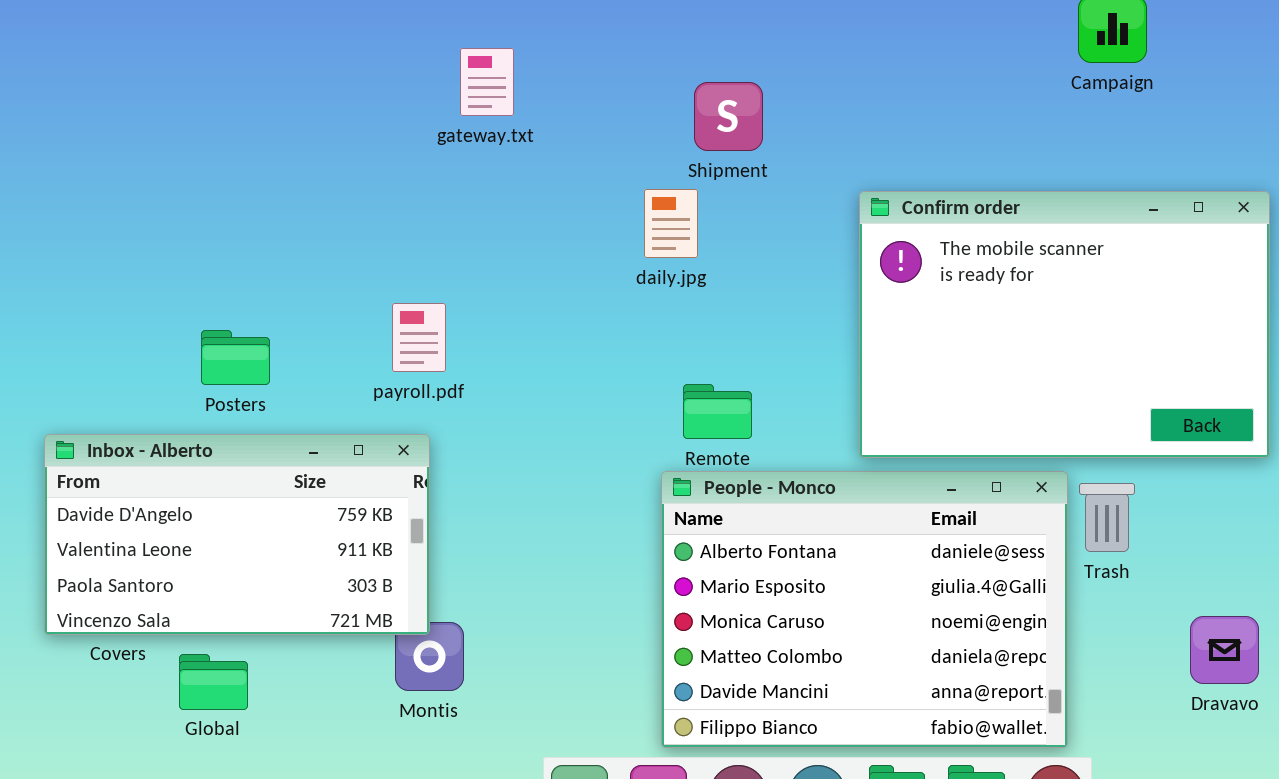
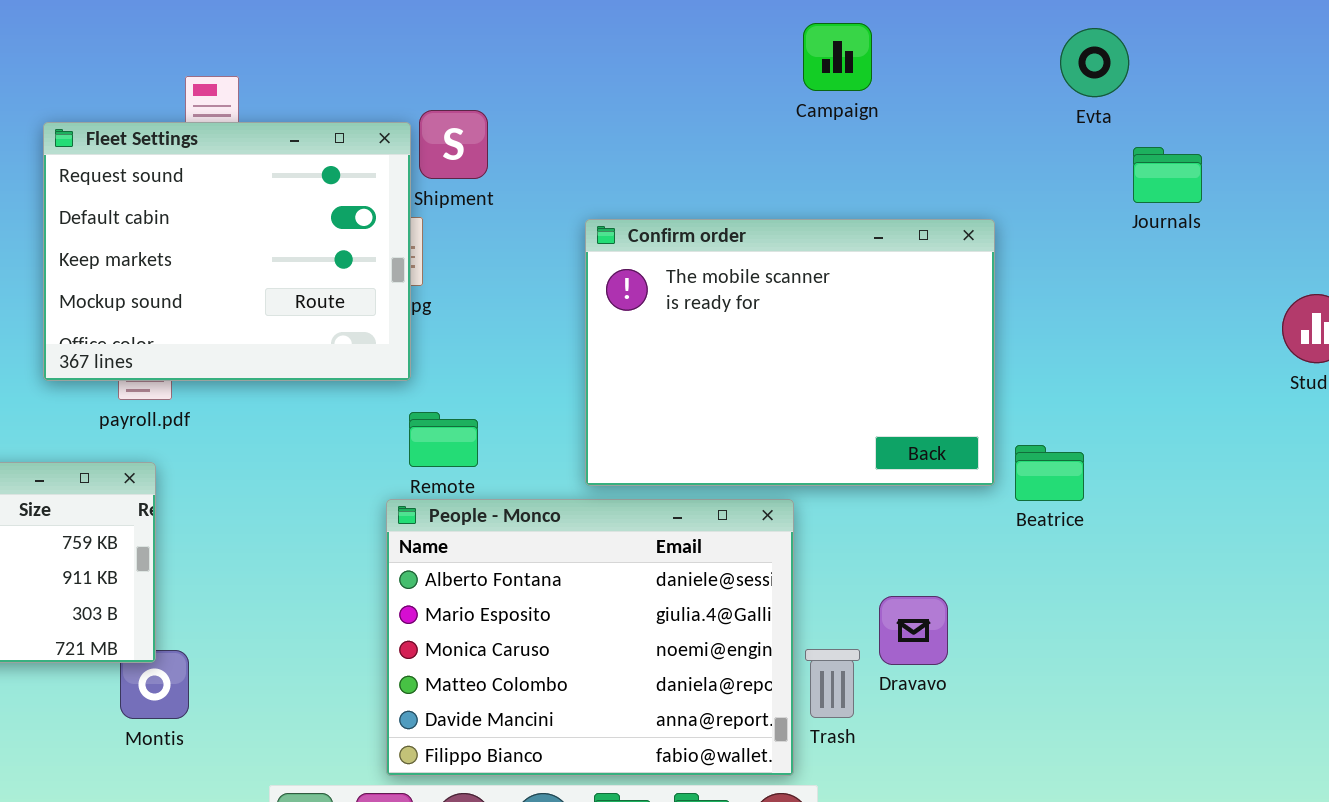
Fleet Settings: none -> [43,122,411,381], opened
Trash: [1079,483,1135,552] -> [805,649,860,718], moved
Dravavo: [1190,616,1259,684] -> [879,596,948,665], moved

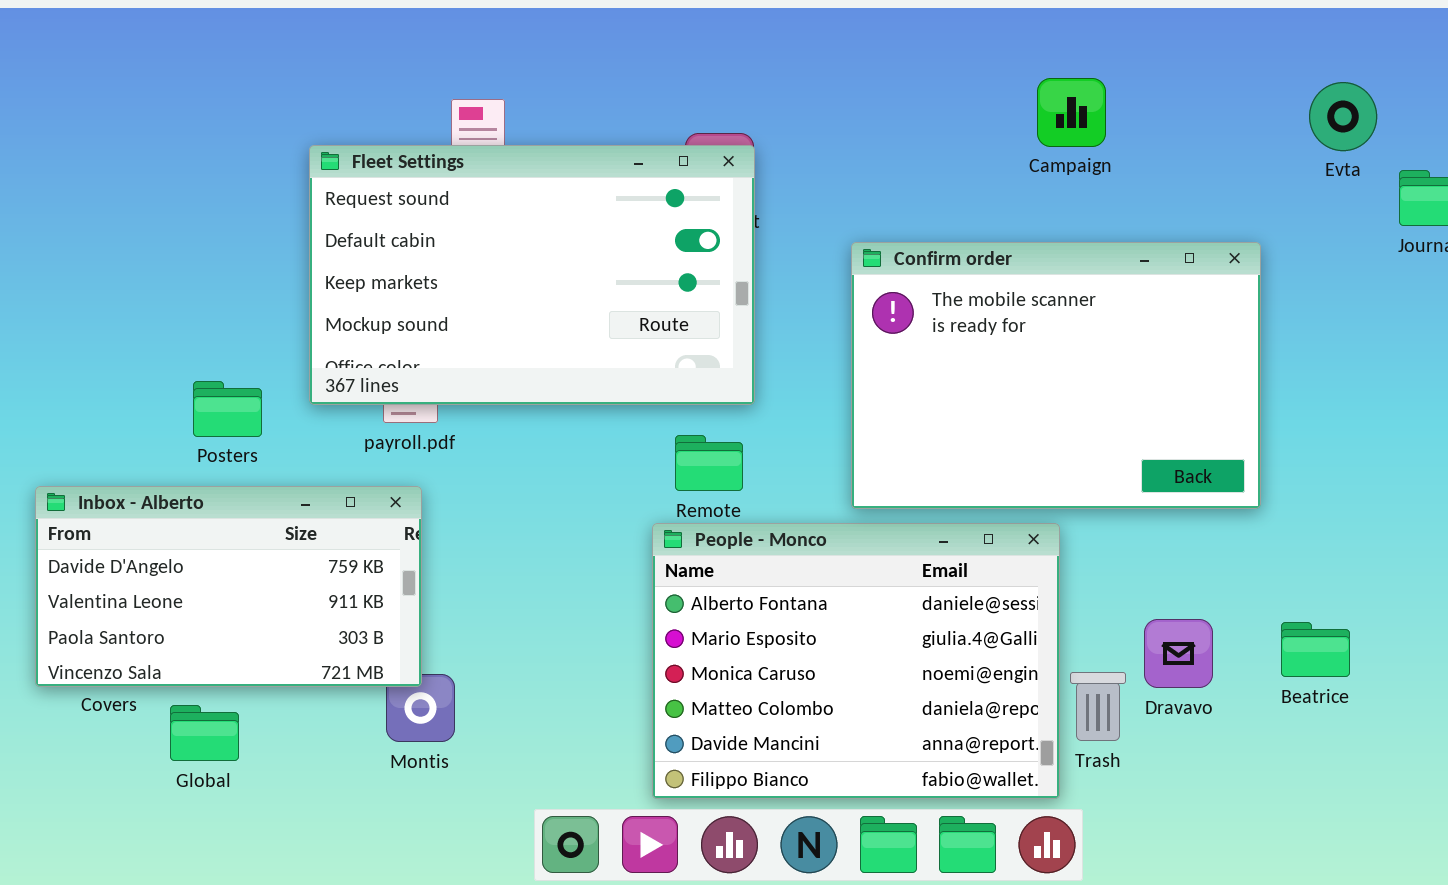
Campaign: [803,23,872,91] -> [1037,78,1106,147], moved
Evta: [1060,28,1129,97] -> [1309,82,1377,151], moved
Fleet Settings: [43,122,411,381] -> [309,145,755,405], resized
Beatrice: [1015,445,1084,501] -> [1281,622,1350,677], moved

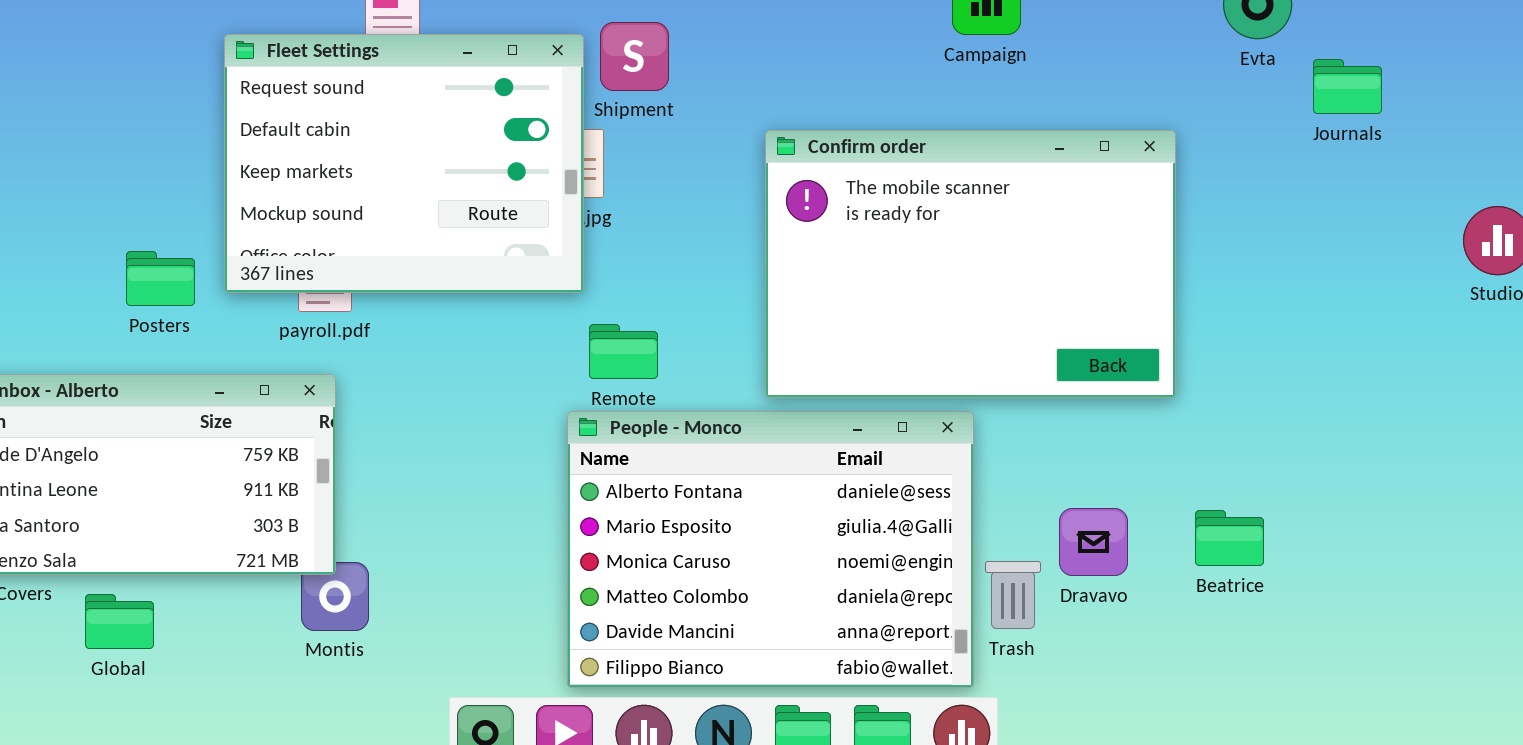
Fleet Settings: [309,145,755,405] -> [224,34,584,293], resized
Posters: [193,381,262,437] -> [126,251,195,306], moved

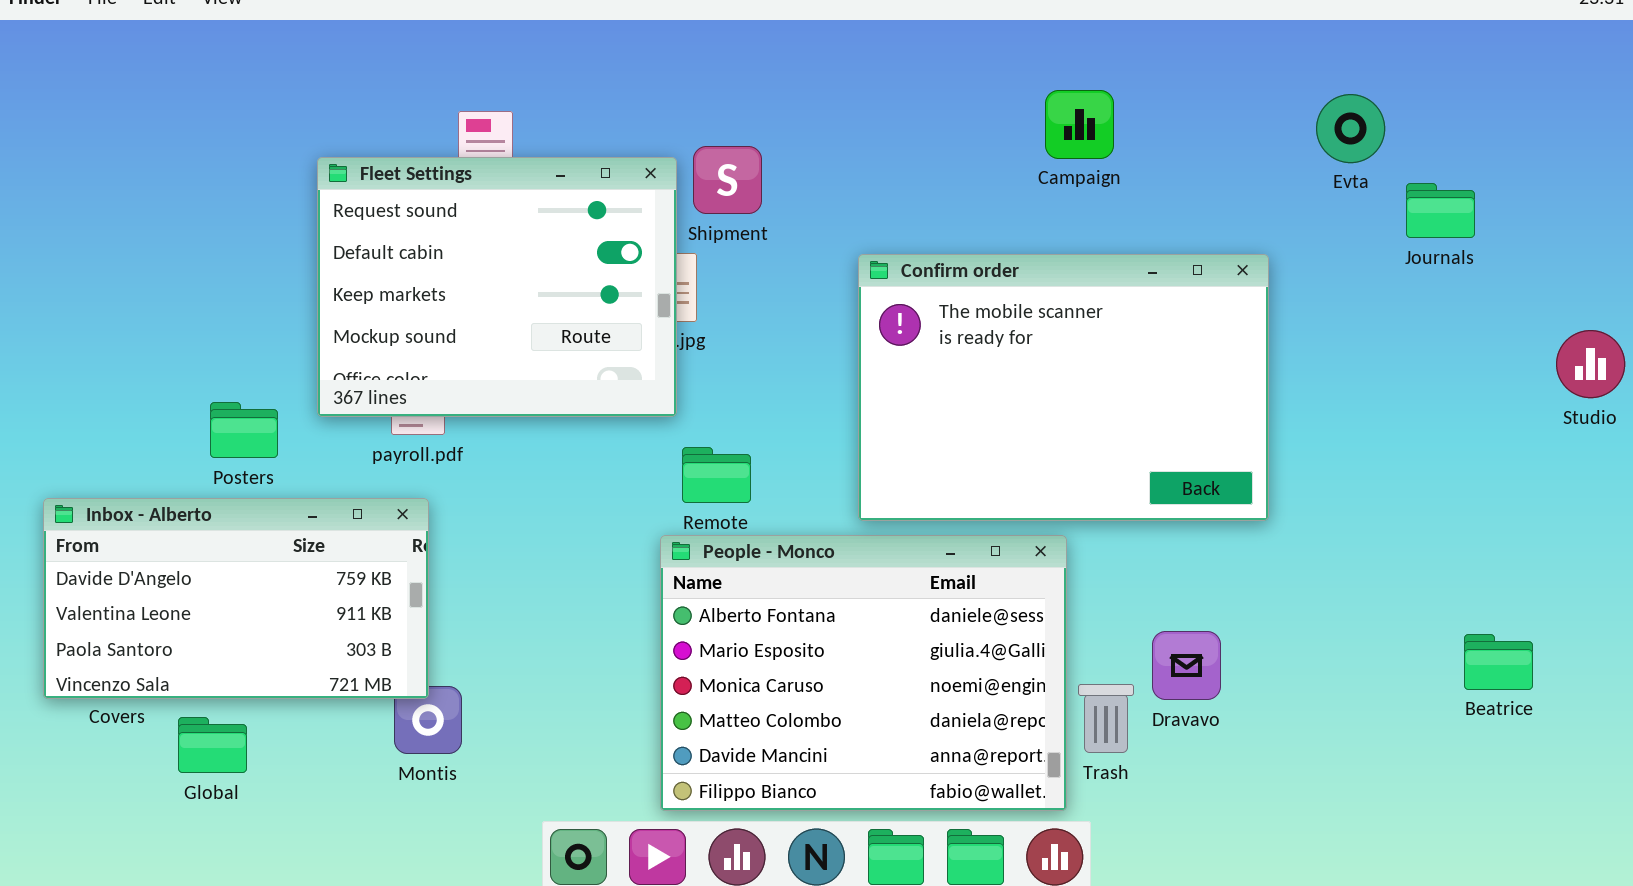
Posters: [126,251,195,306] -> [210,402,278,458], moved
Beatrice: [1195,510,1264,566] -> [1464,634,1533,690], moved

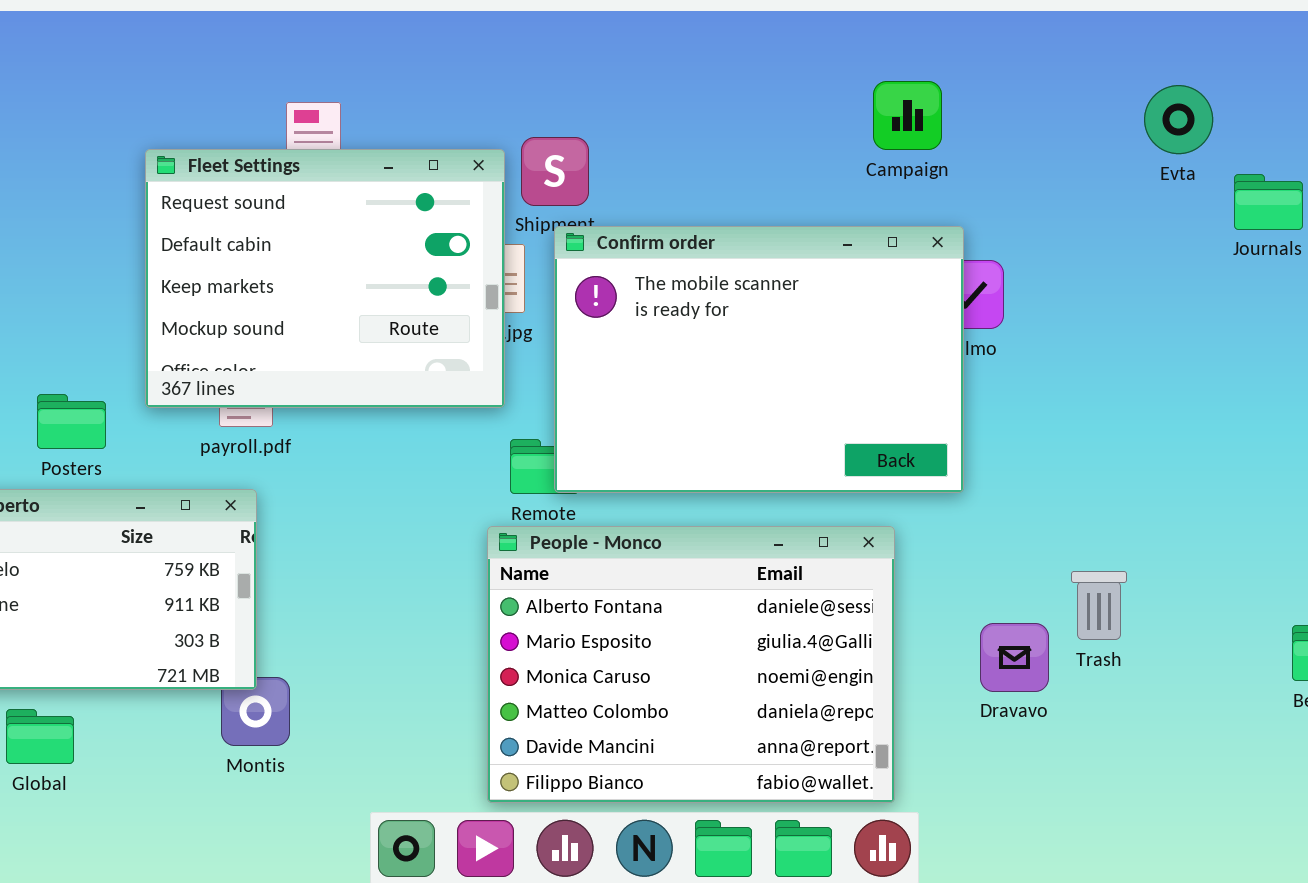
Confirm order: [858,254,1269,521] -> [554,226,964,493], moved
Trash: [1078,684,1134,753] -> [1071,571,1127,640], moved

